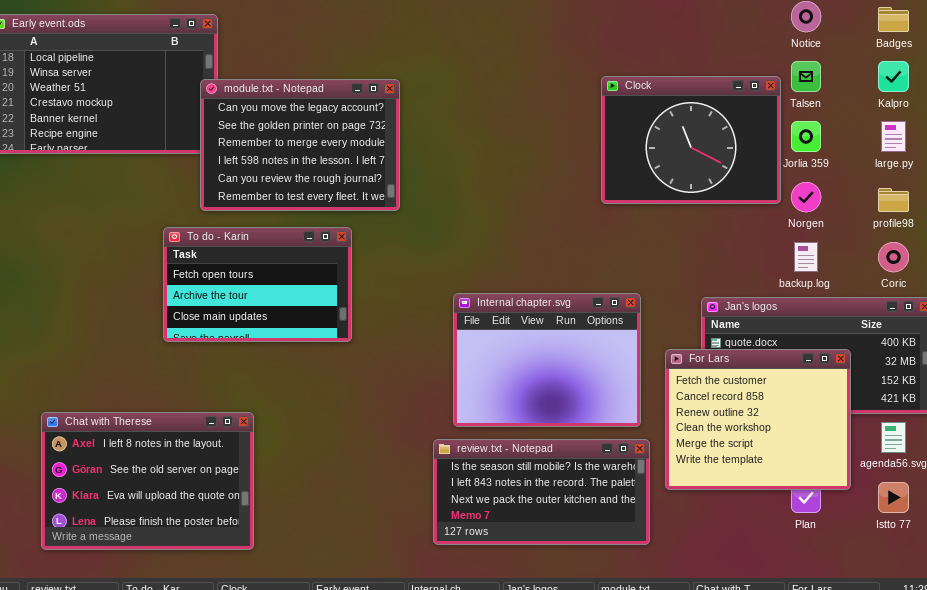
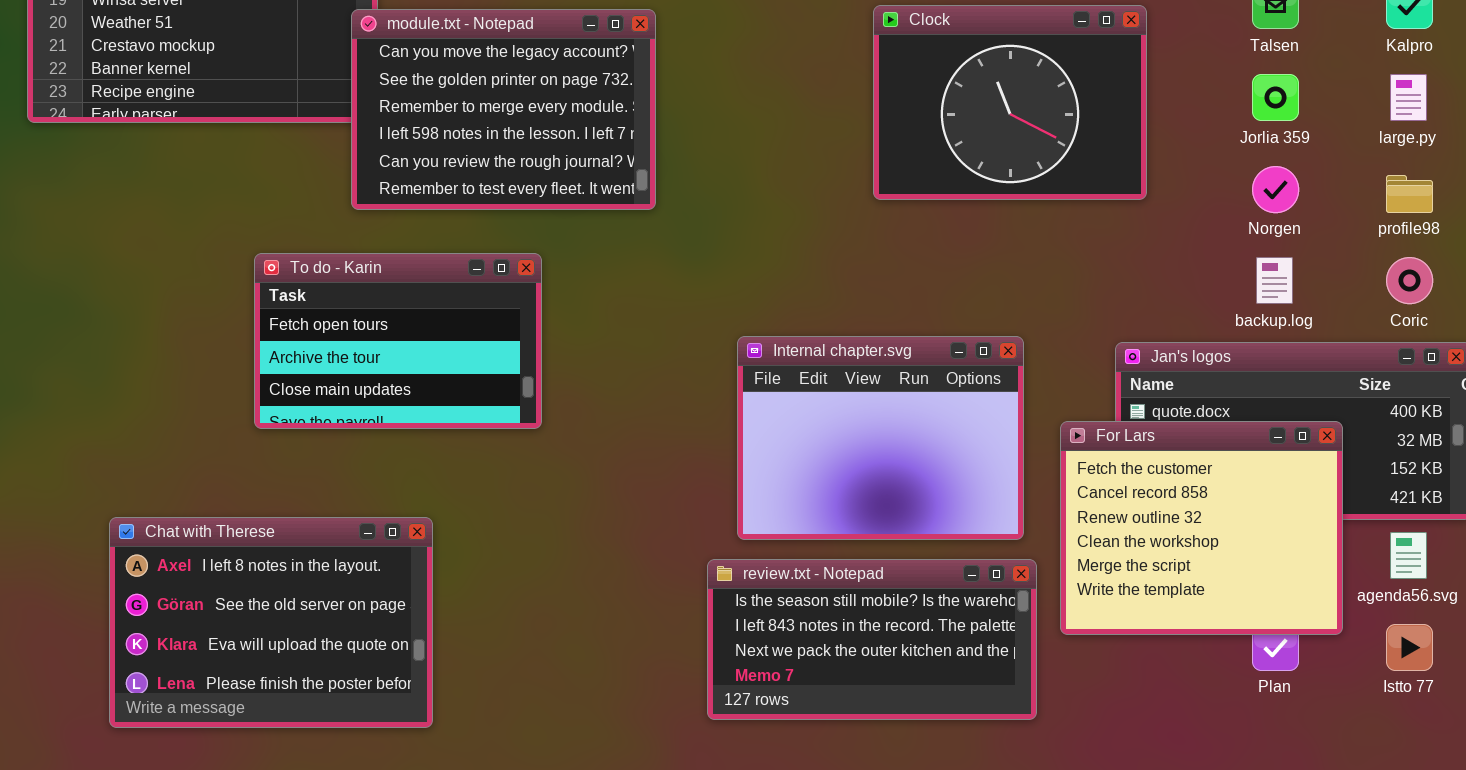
Clock: [601,76,781,204] -> [873,5,1147,200], moved
To do - Karin: [163,227,352,342] -> [254,253,542,429], moved

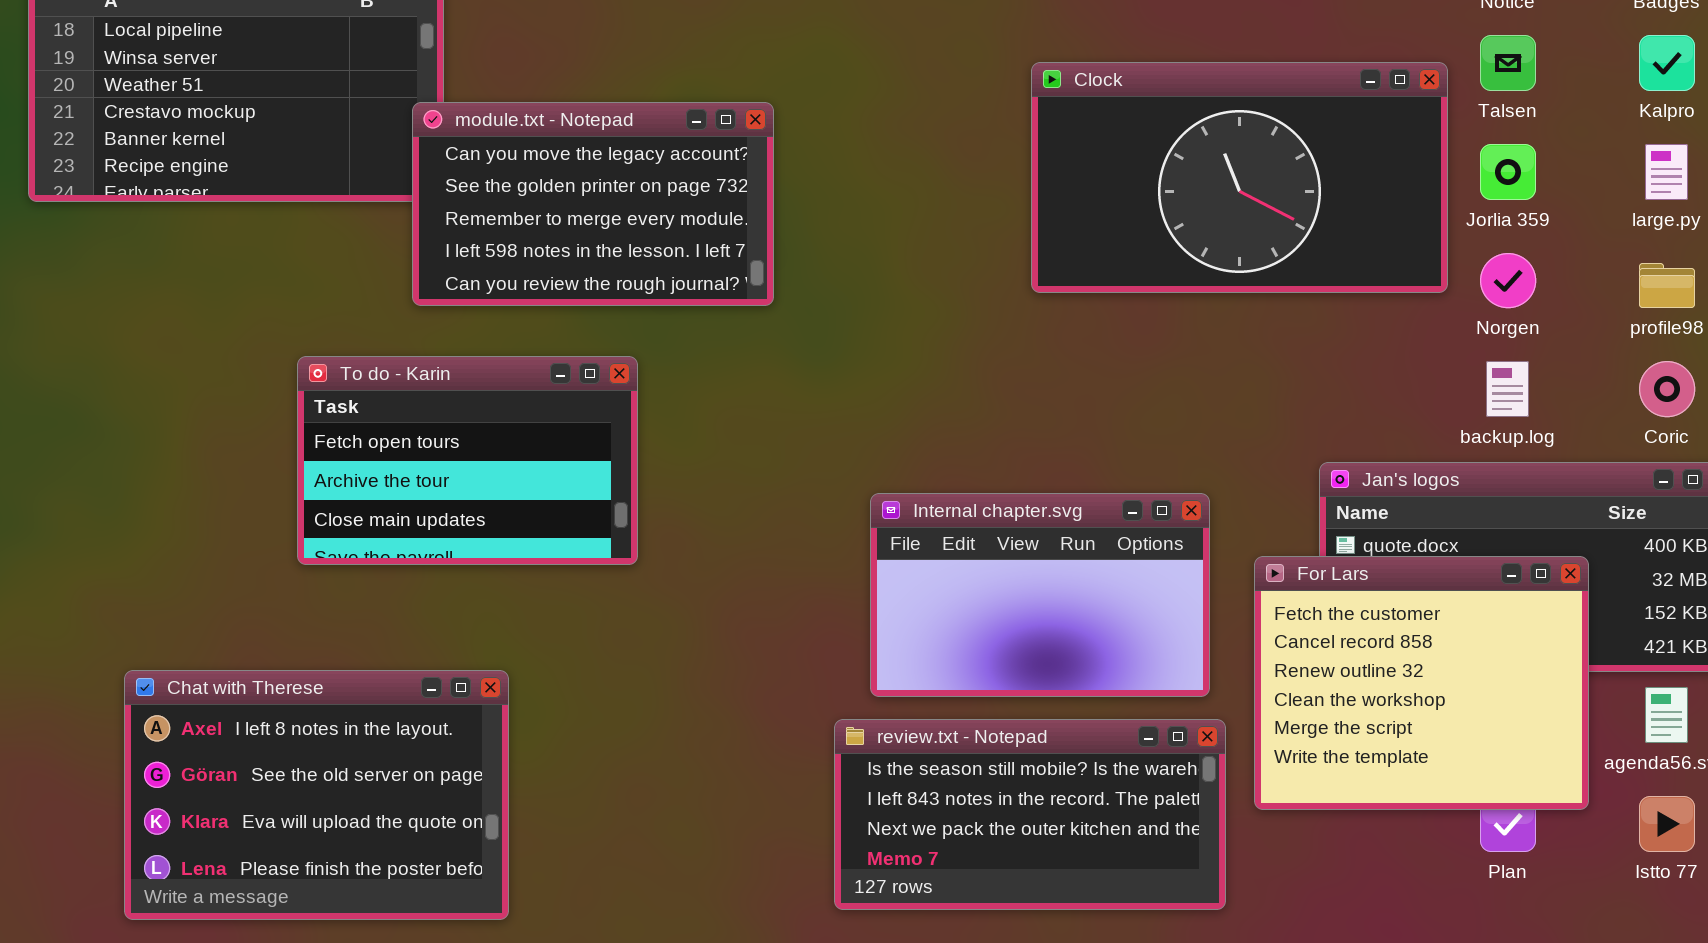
Clock: [873,5,1147,200] -> [1031,62,1448,293], resized
module.txt - Notepad: [351,9,656,210] -> [412,102,774,306], resized
Internal chapter.svg: [737,336,1024,540] -> [870,493,1210,697], resized

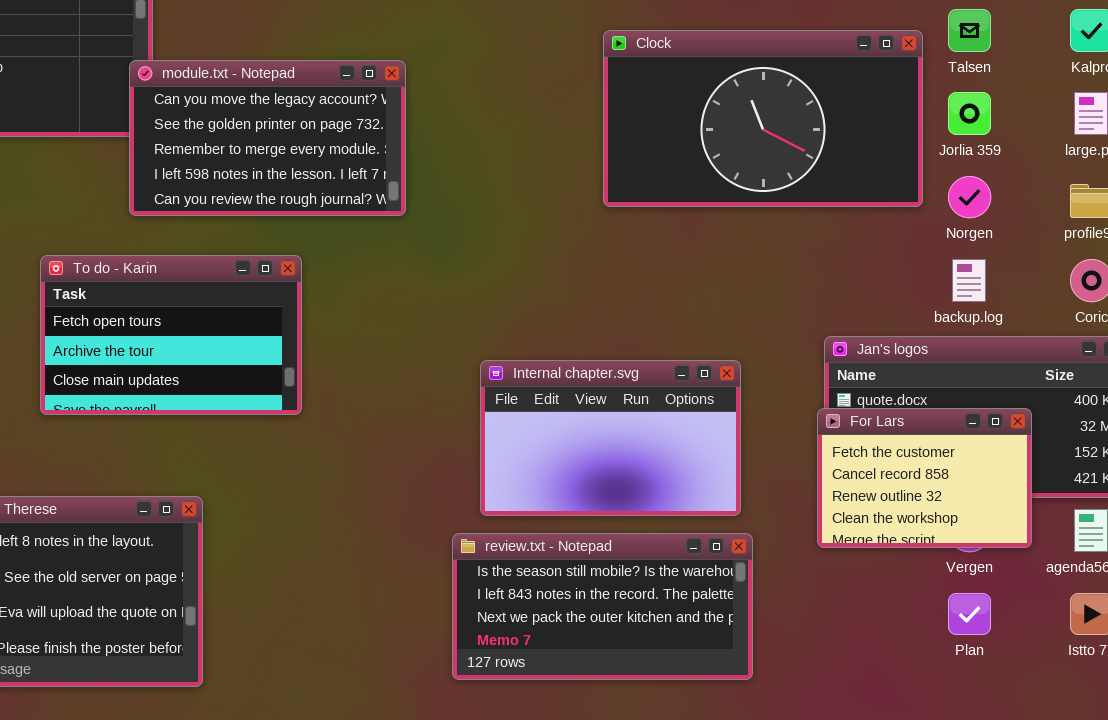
For Lars: [1254,556,1589,810] -> [817,408,1032,548], resized

